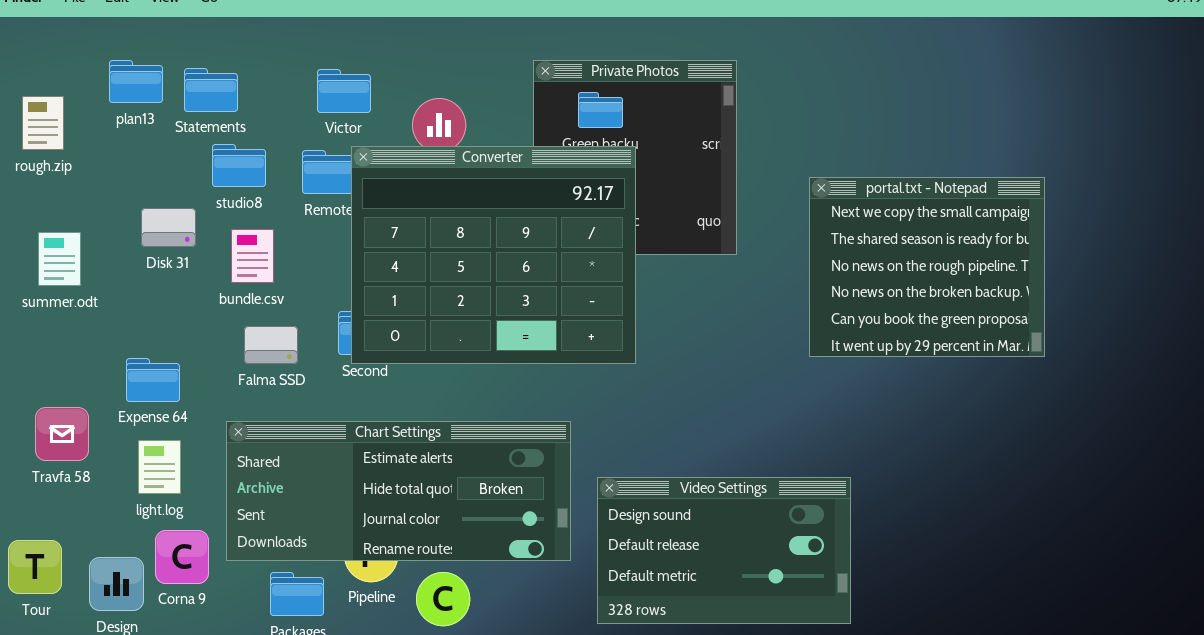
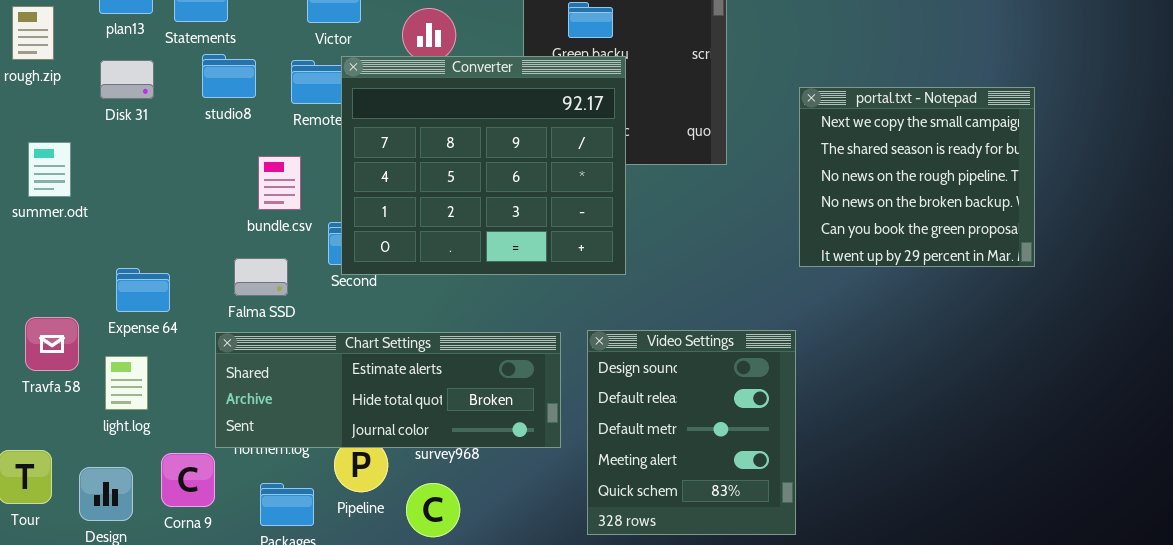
Disk 31: [141,208,196,247] -> [100,60,154,99], moved
bundle.csv: [231,229,274,283] -> [258,156,301,210], moved
Falma SSD: [244,326,298,364] -> [234,258,288,296], moved
Chart Settings: [226,421,571,561] -> [215,332,561,448], resized
light.log: [138,440,181,494] -> [105,356,148,410], moved
Video Settings: [597,477,851,624] -> [587,330,796,535], resized
Corna 9: [155,530,209,584] -> [161,453,215,507], moved

